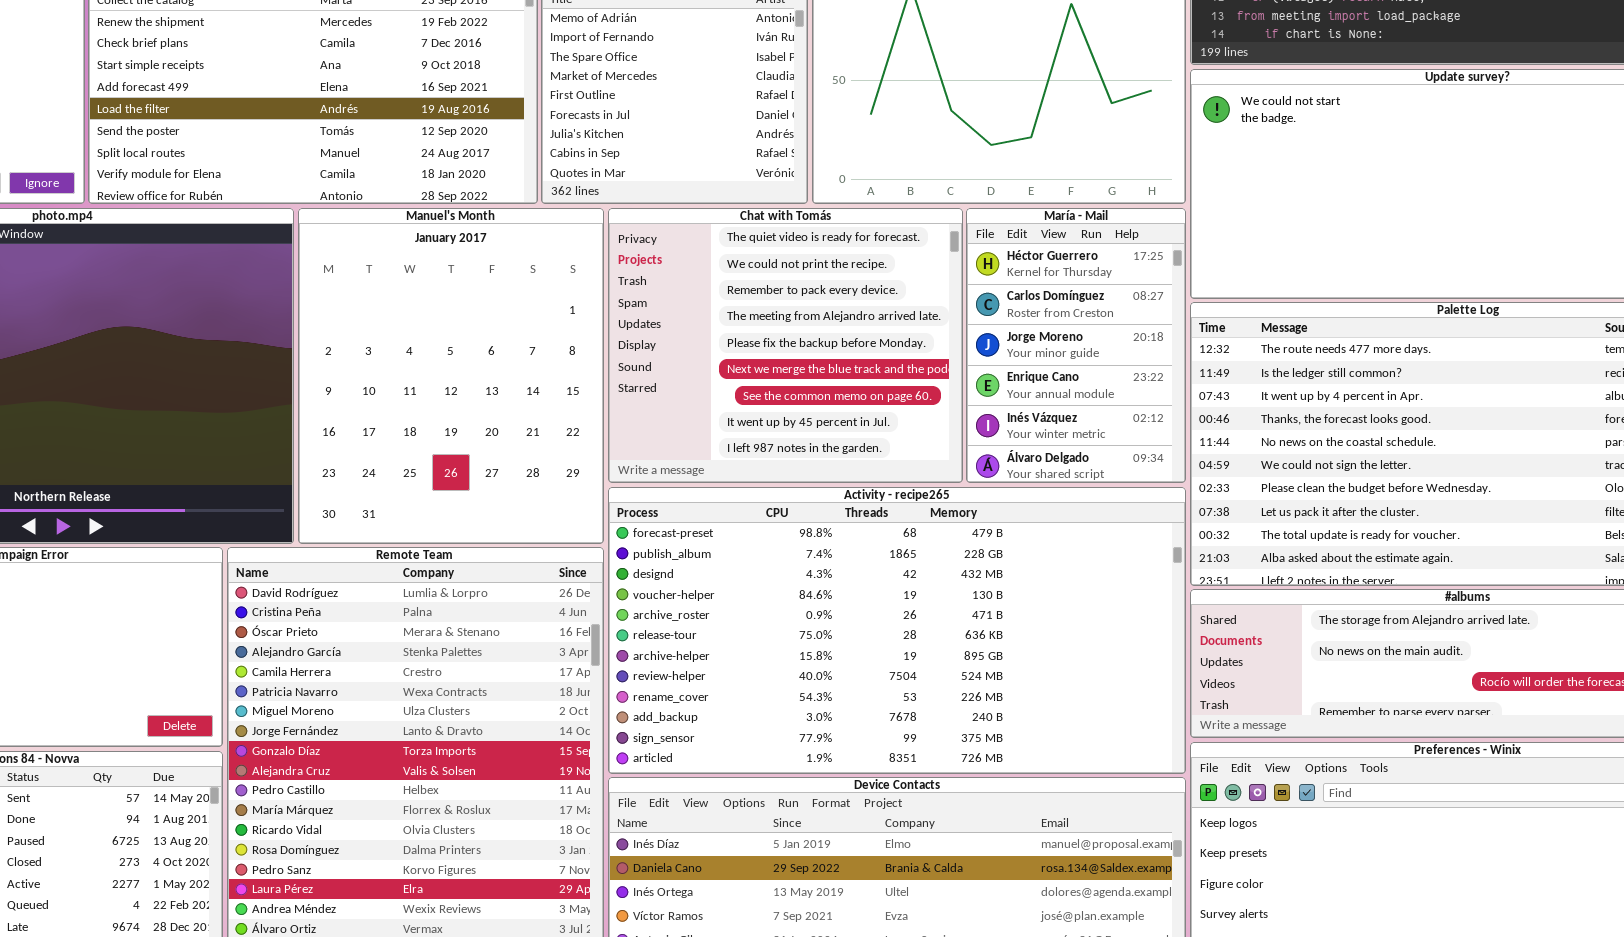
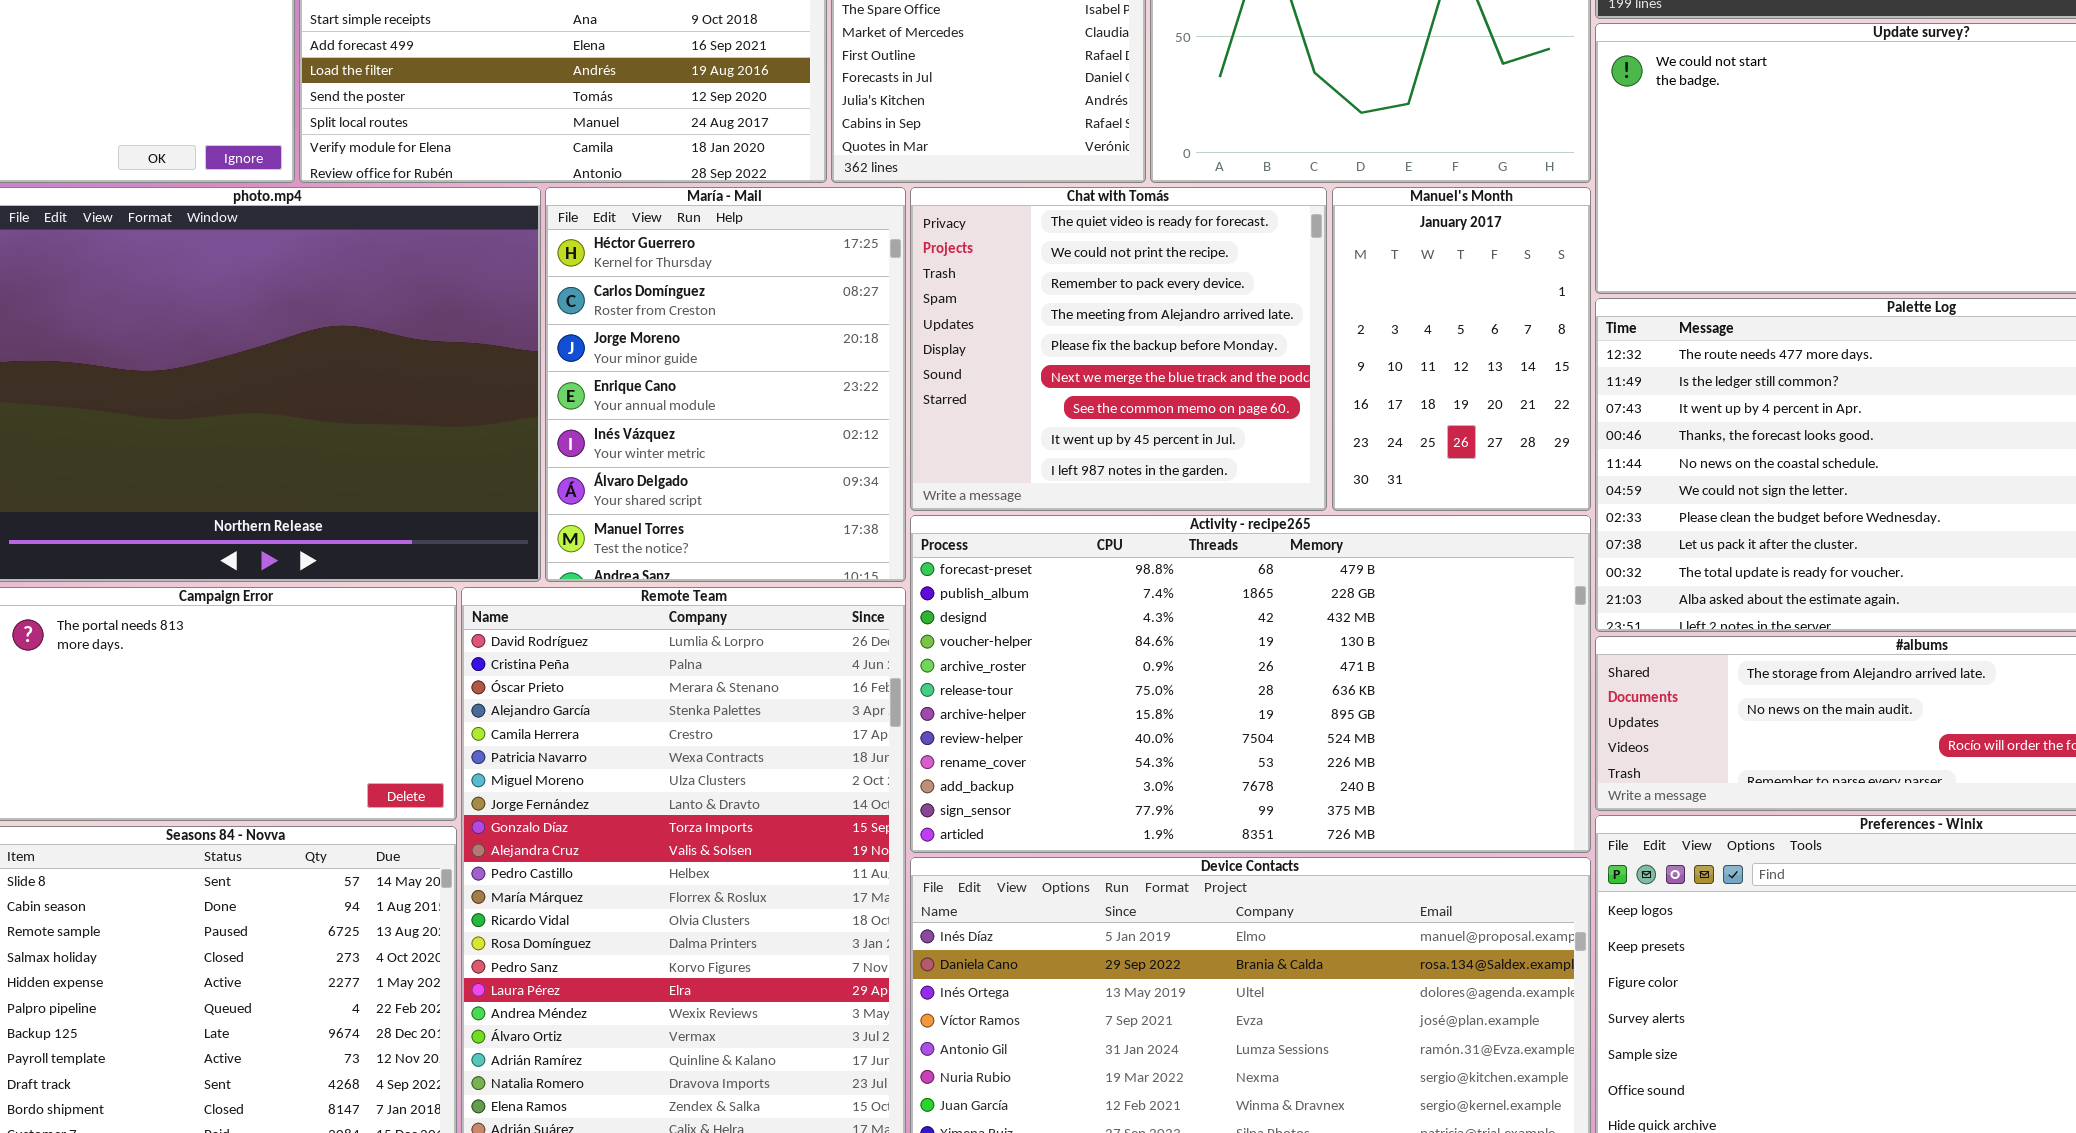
Manuel's Month: [298,208,604,544] -> [1332,187,1591,511], moved, resized
María - Mail: [966,208,1186,483] -> [545,187,906,582], moved, resized

